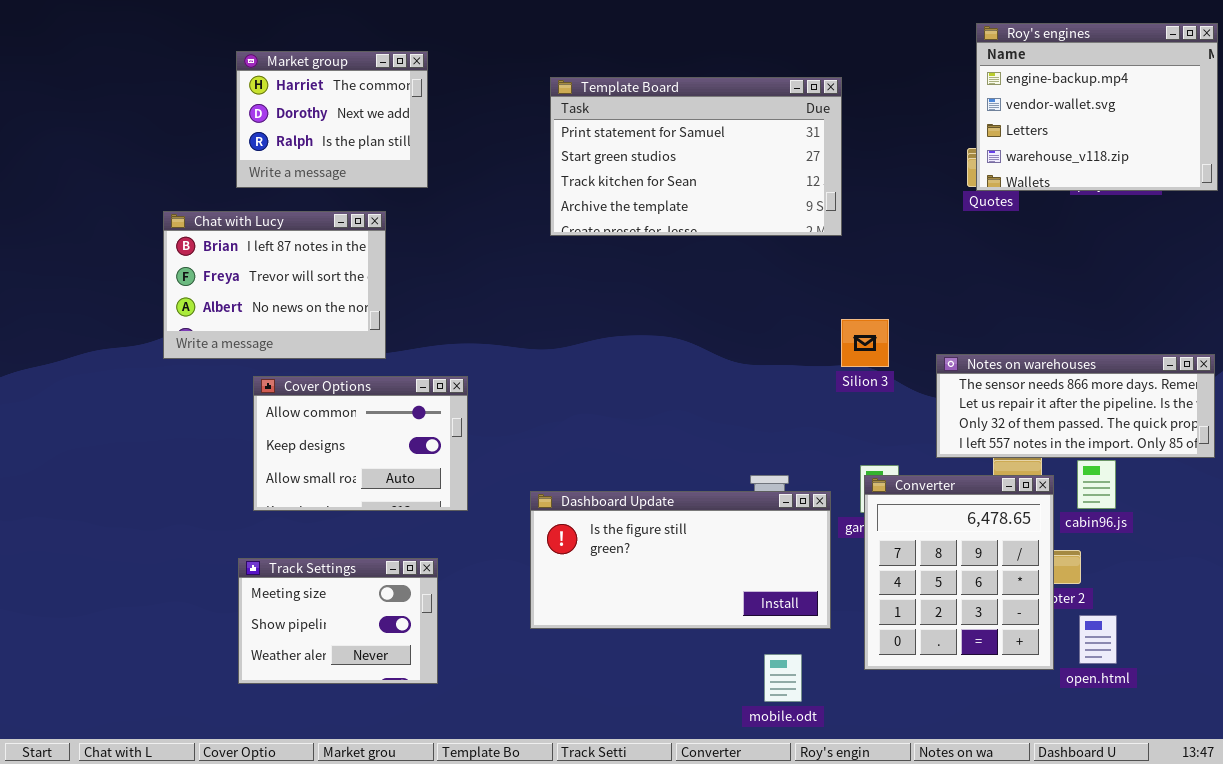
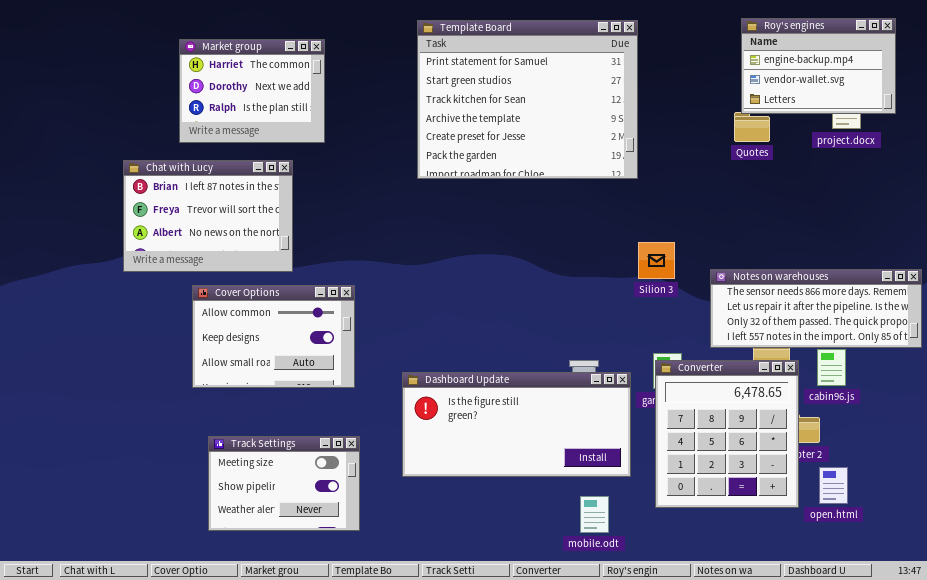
Roy's engines: [976,23,1218,191] -> [741,18,896,114], resized
Template Board: [550,77,842,236] -> [417,20,638,179], resized
Track Settings: [238,558,438,684] -> [208,436,360,531], moved

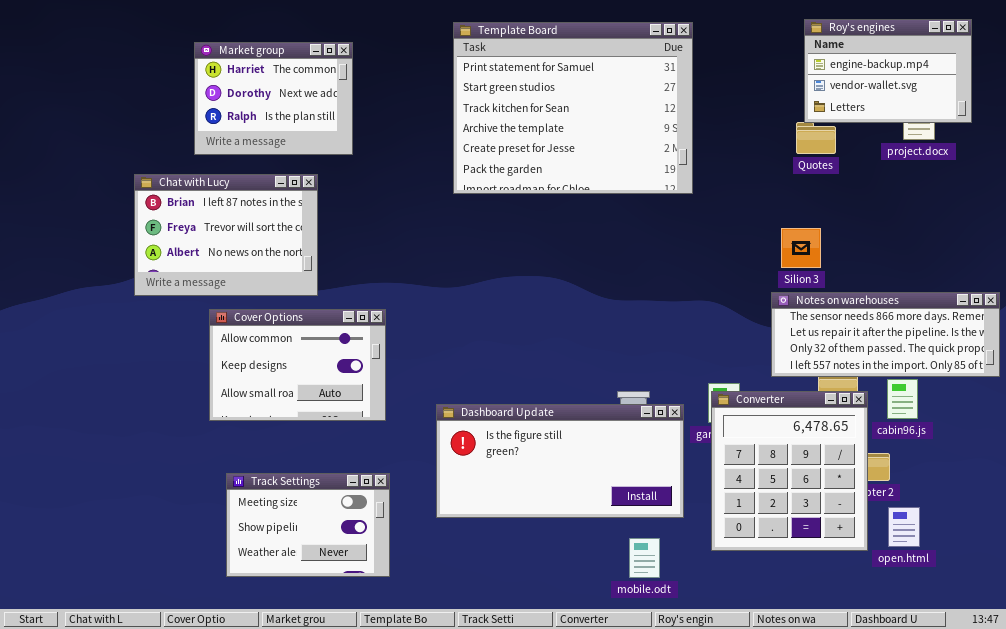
Silion 3: [638,242,675,279] -> [781,228,821,268], moved

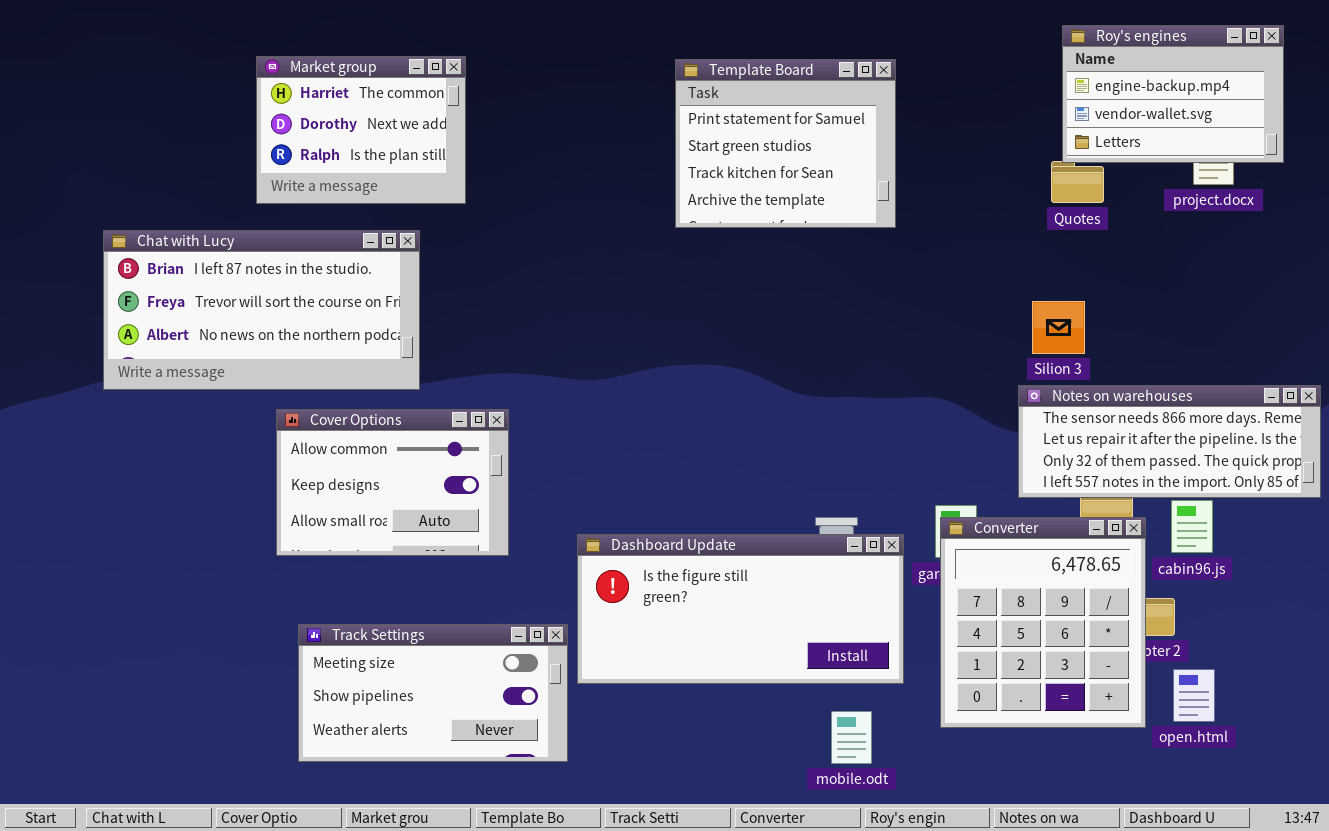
Template Board: [453,22,693,194] -> [675,59,896,228], moved, resized
Chat with Lucy: [134,174,318,296] -> [103,230,420,390], resized
Track Settings: [226,473,390,577] -> [298,624,568,762], resized

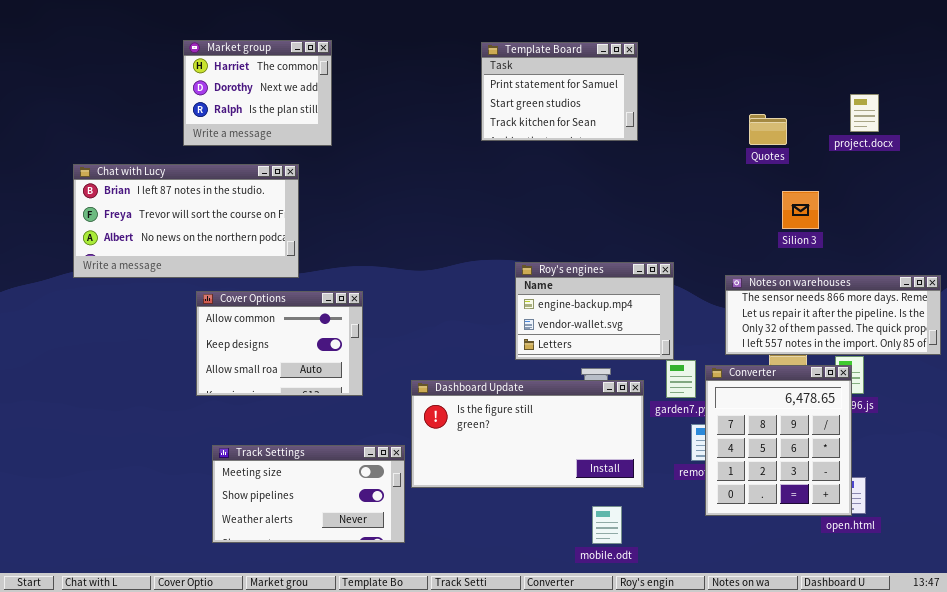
Roy's engines: [1062,25,1284,163] -> [515,262,674,360], moved
Template Board: [675,59,896,228] -> [481,42,638,141], resized
Silion 3: [1032,301,1085,354] -> [782,191,819,229], moved
Converter: [940,517,1146,728] -> [705,365,852,516], moved

